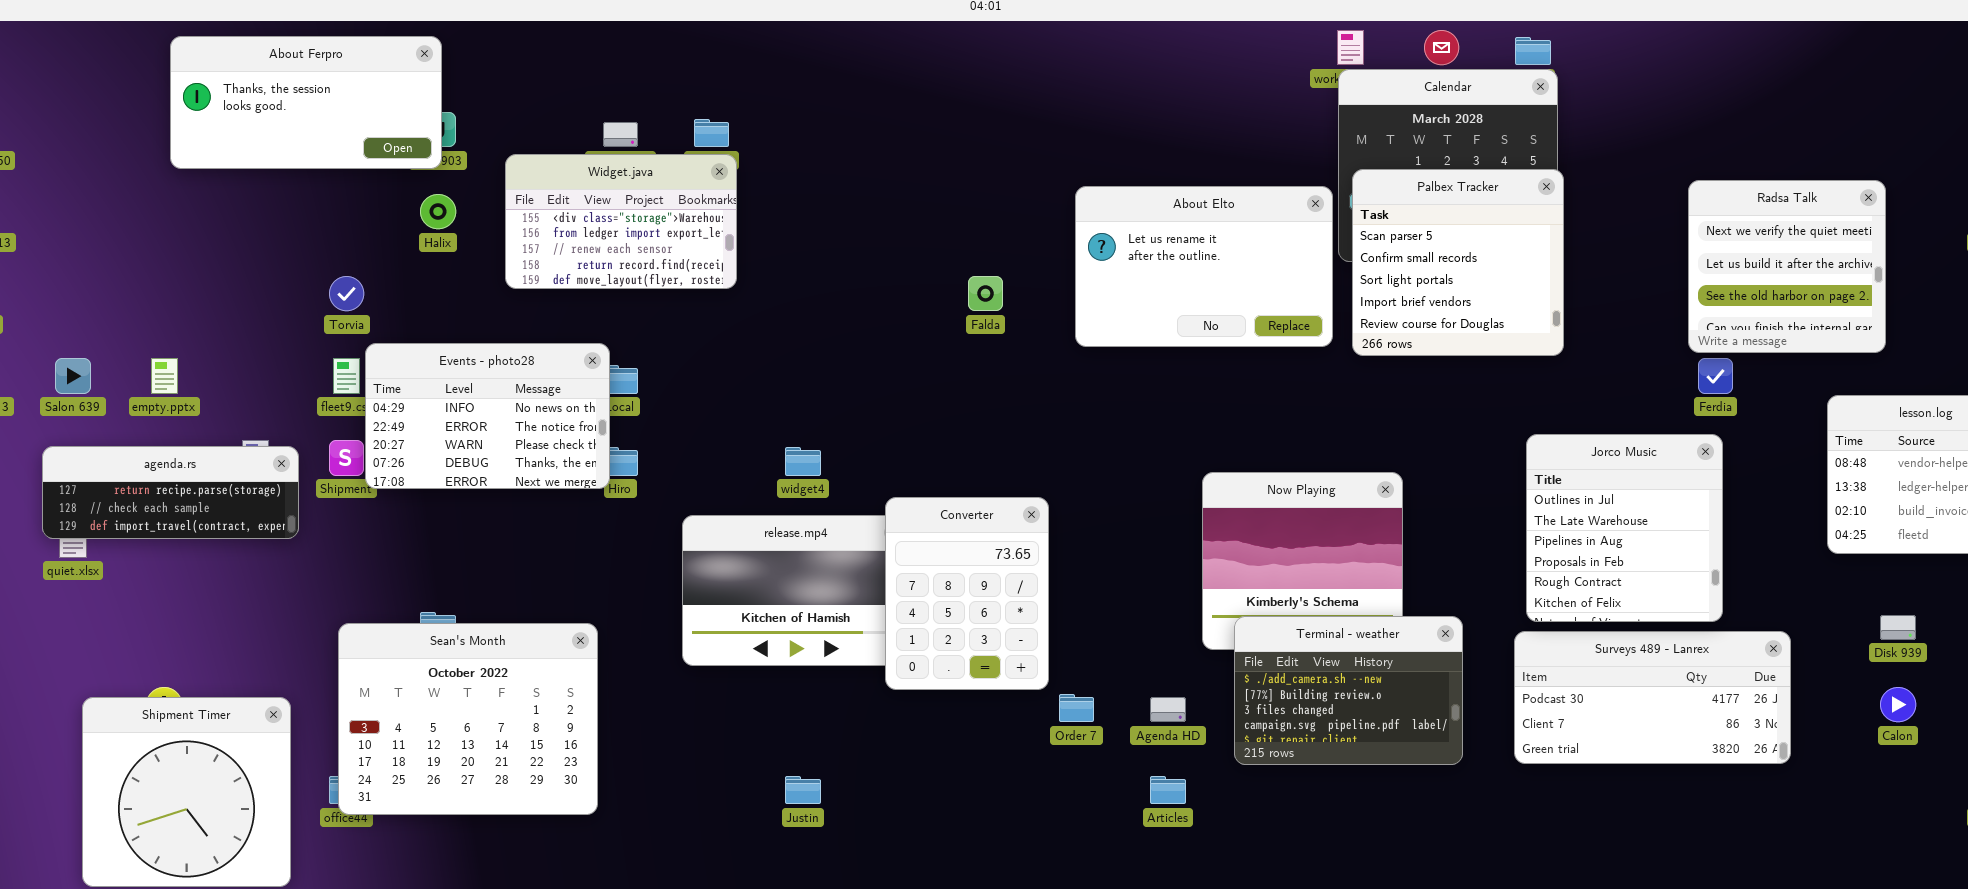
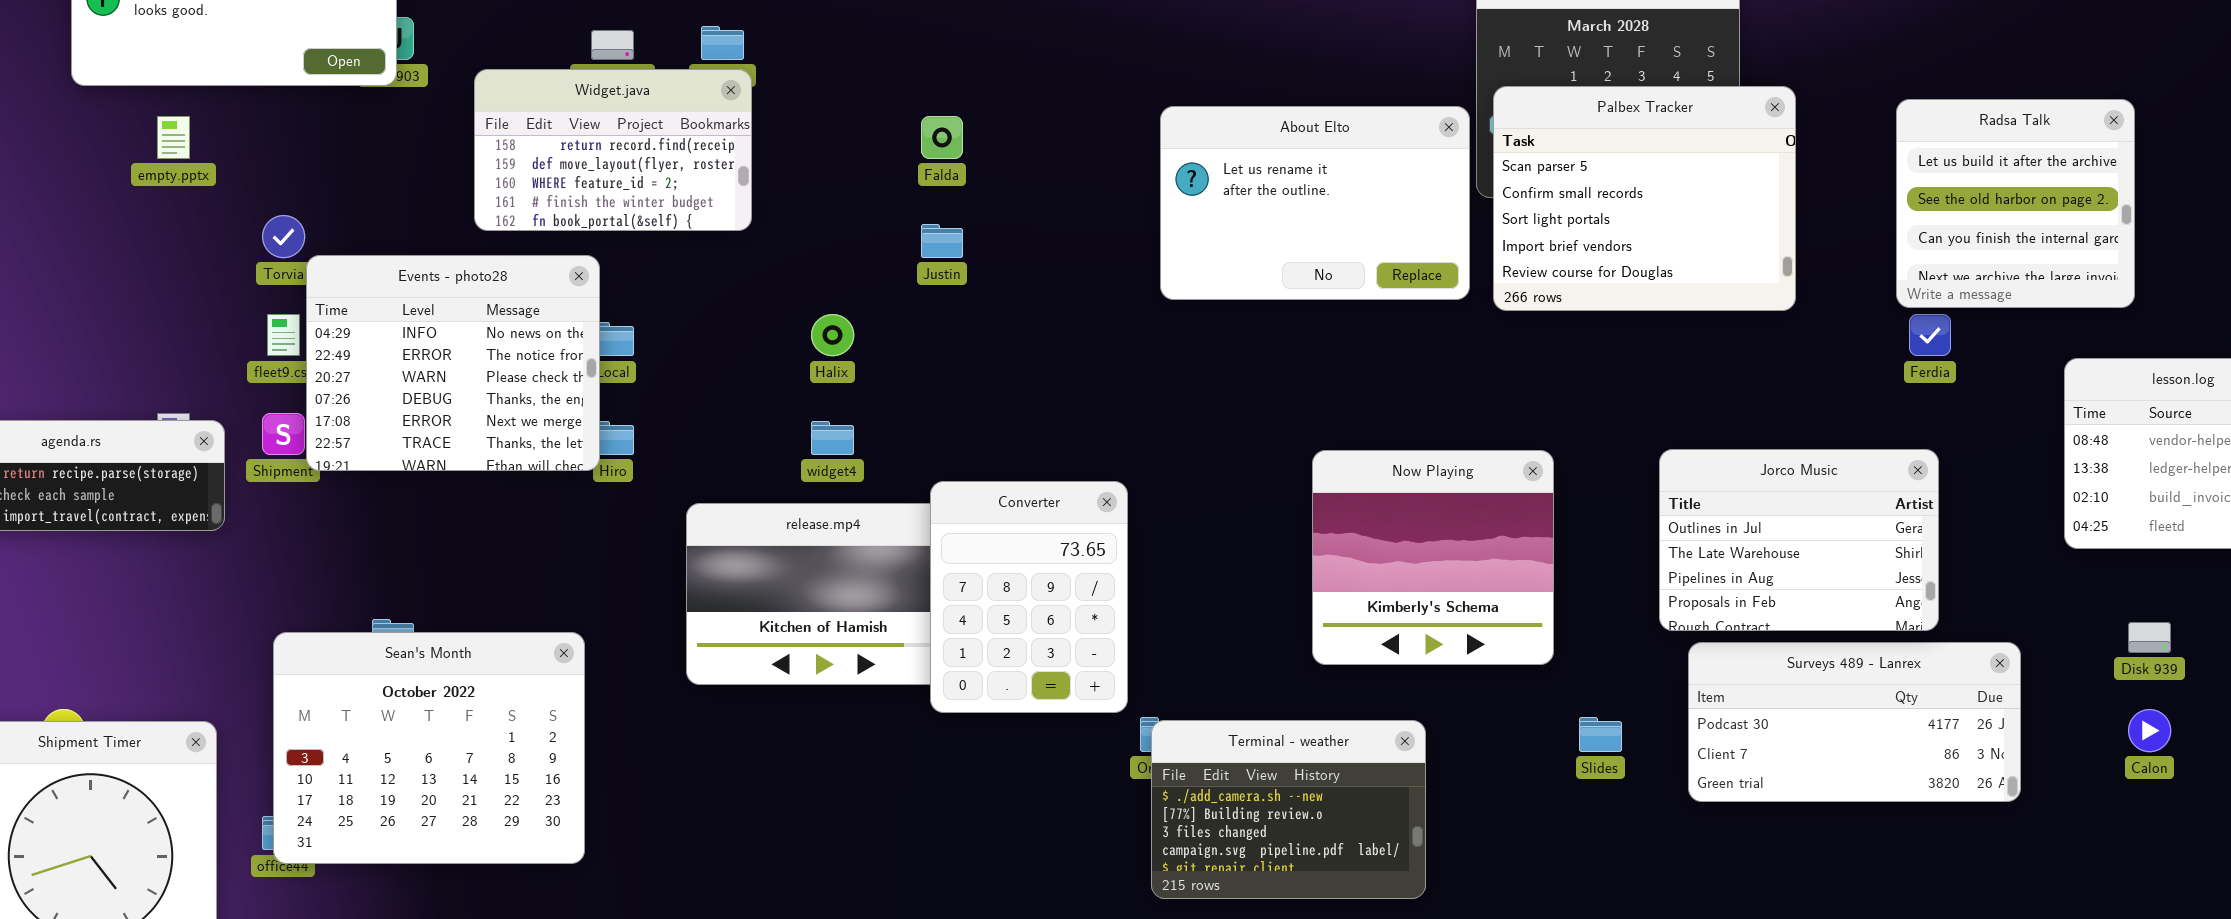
Widget.java: [505,154,737,289] -> [474,69,752,231], scrolled down 3 rows
Palbex Tracker: [1352,169,1564,356] -> [1493,86,1796,311], resized
Radsa Talk: [1688,180,1886,353] -> [1896,99,2135,308], scrolled down 1 row
Halix: [420,194,456,229] -> [811,314,854,356], moved
Falda: [968,276,1003,311] -> [921,116,963,159], moved
Events - photo28: [365,343,610,489] -> [306,255,600,471], resized
empty.pptx: [151,358,178,394] -> [157,116,190,159], moved
Jorco Music: [1526,434,1723,622] -> [1659,449,1939,631], resized
Terminal - weather: [1234,616,1463,765] -> [1151,720,1426,899], moved
Justin: [785,776,821,804] -> [921,224,963,258], moved

